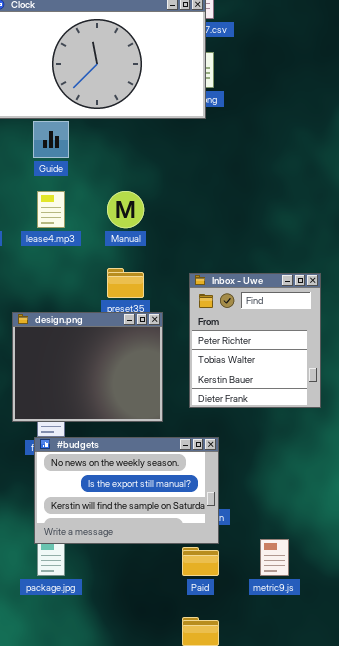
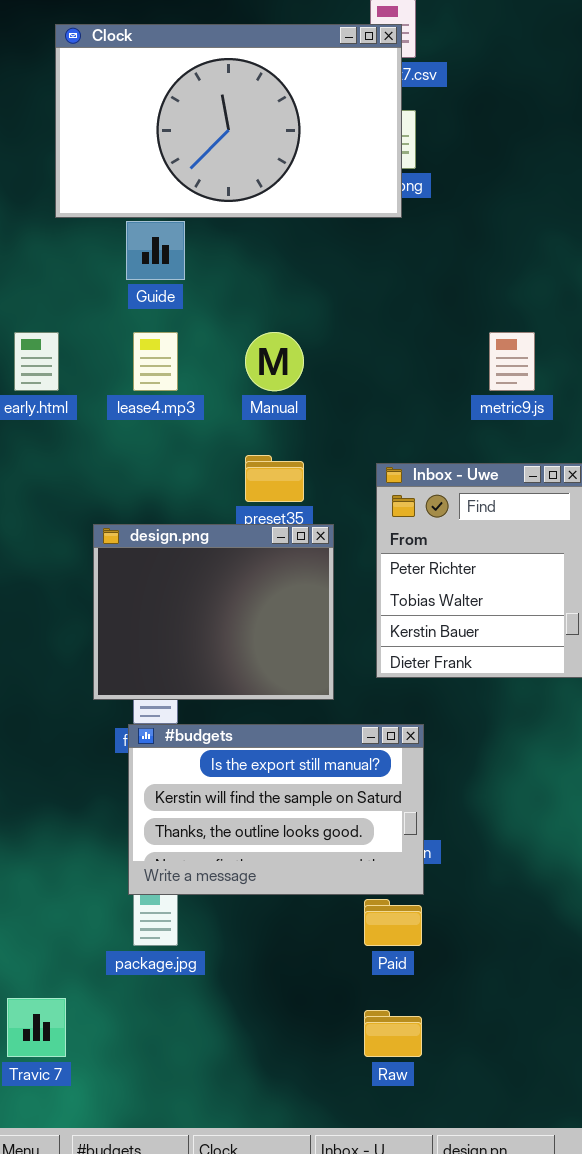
#budgets: [34,437,219,544] -> [128,724,424,895], scrolled down 1 row
metric9.js: [260,539,289,576] -> [489,332,535,391], moved

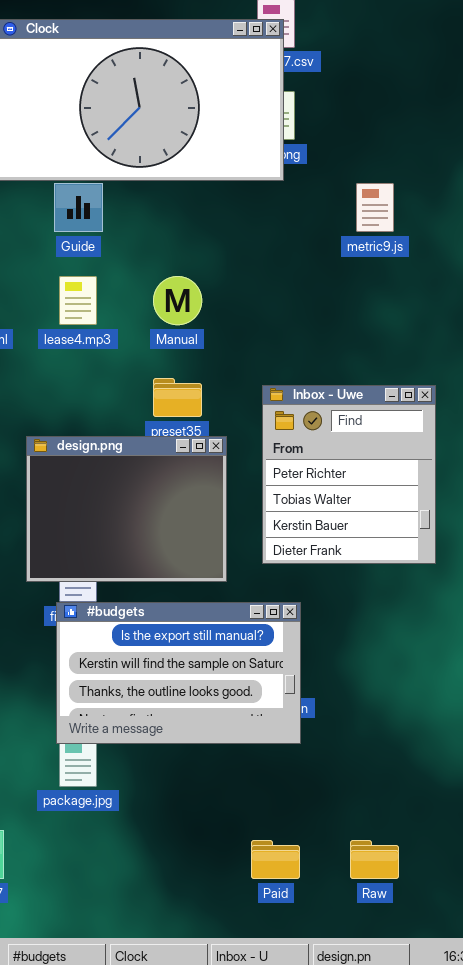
metric9.js: [489,332,535,391] -> [356,183,394,232], moved
Paid: [364,899,422,946] -> [251,840,300,879], moved
Raw: [364,1010,422,1057] -> [350,840,399,879], moved

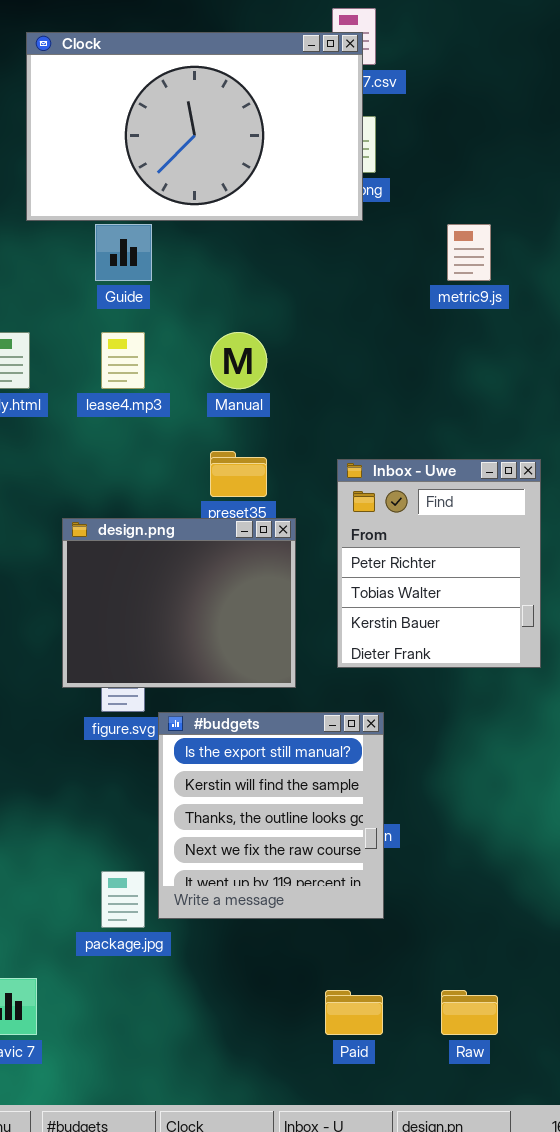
#budgets: [56,602,301,744] -> [158,712,384,919], resized

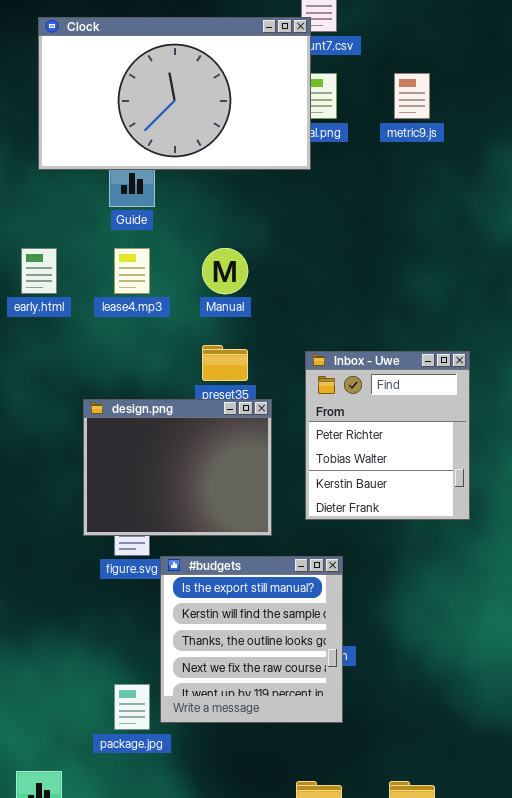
Clock: [26,32,363,221] -> [38,17,311,170], moved
metric9.js: [447,224,491,281] -> [394,73,430,119], moved

